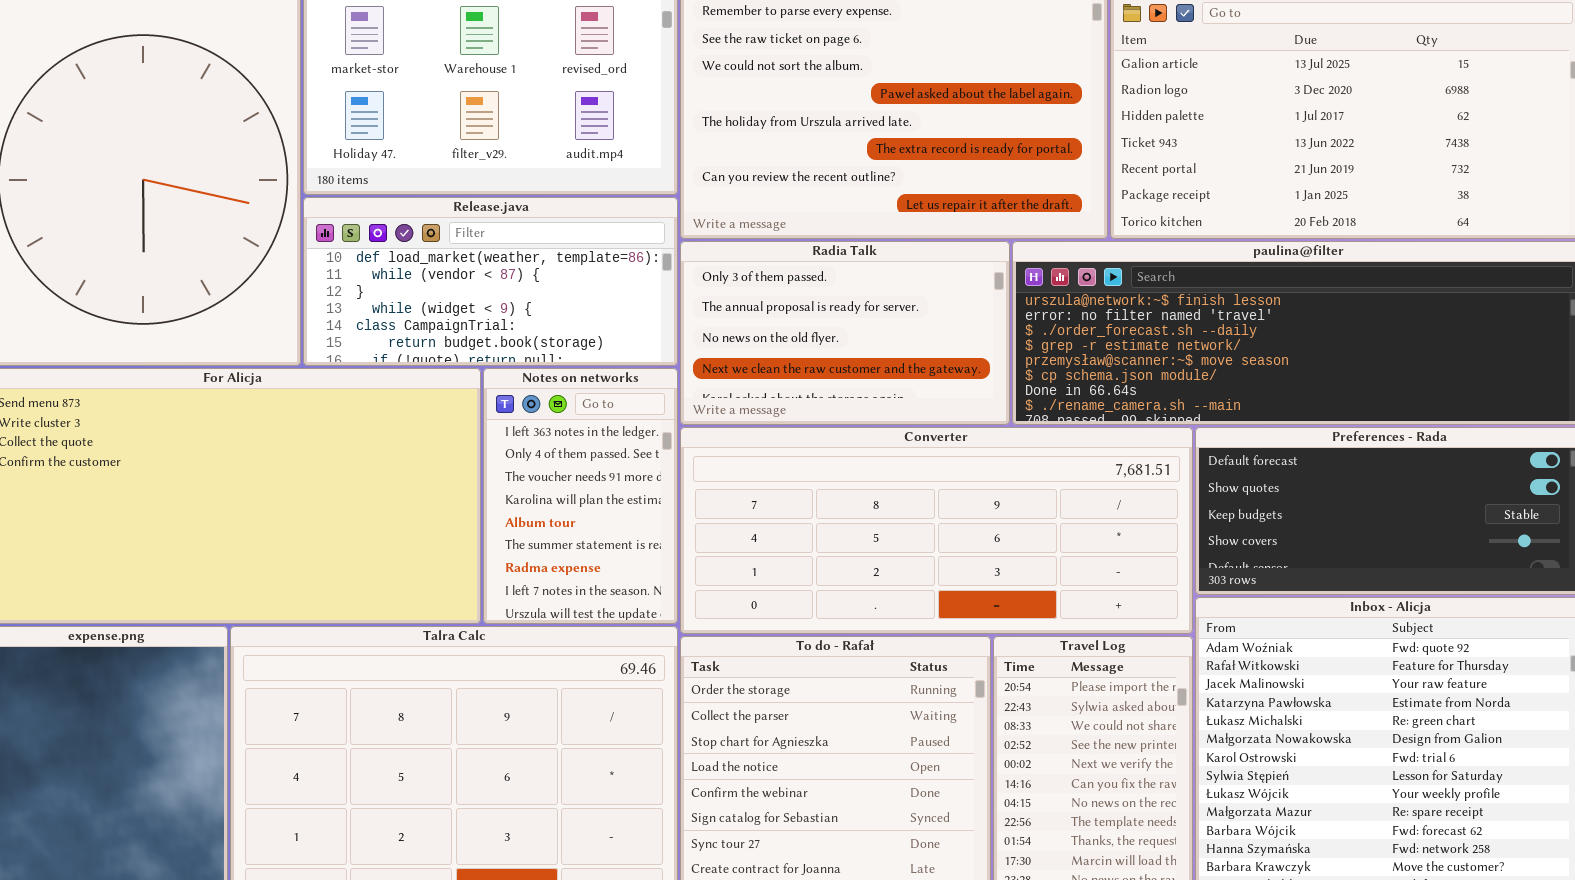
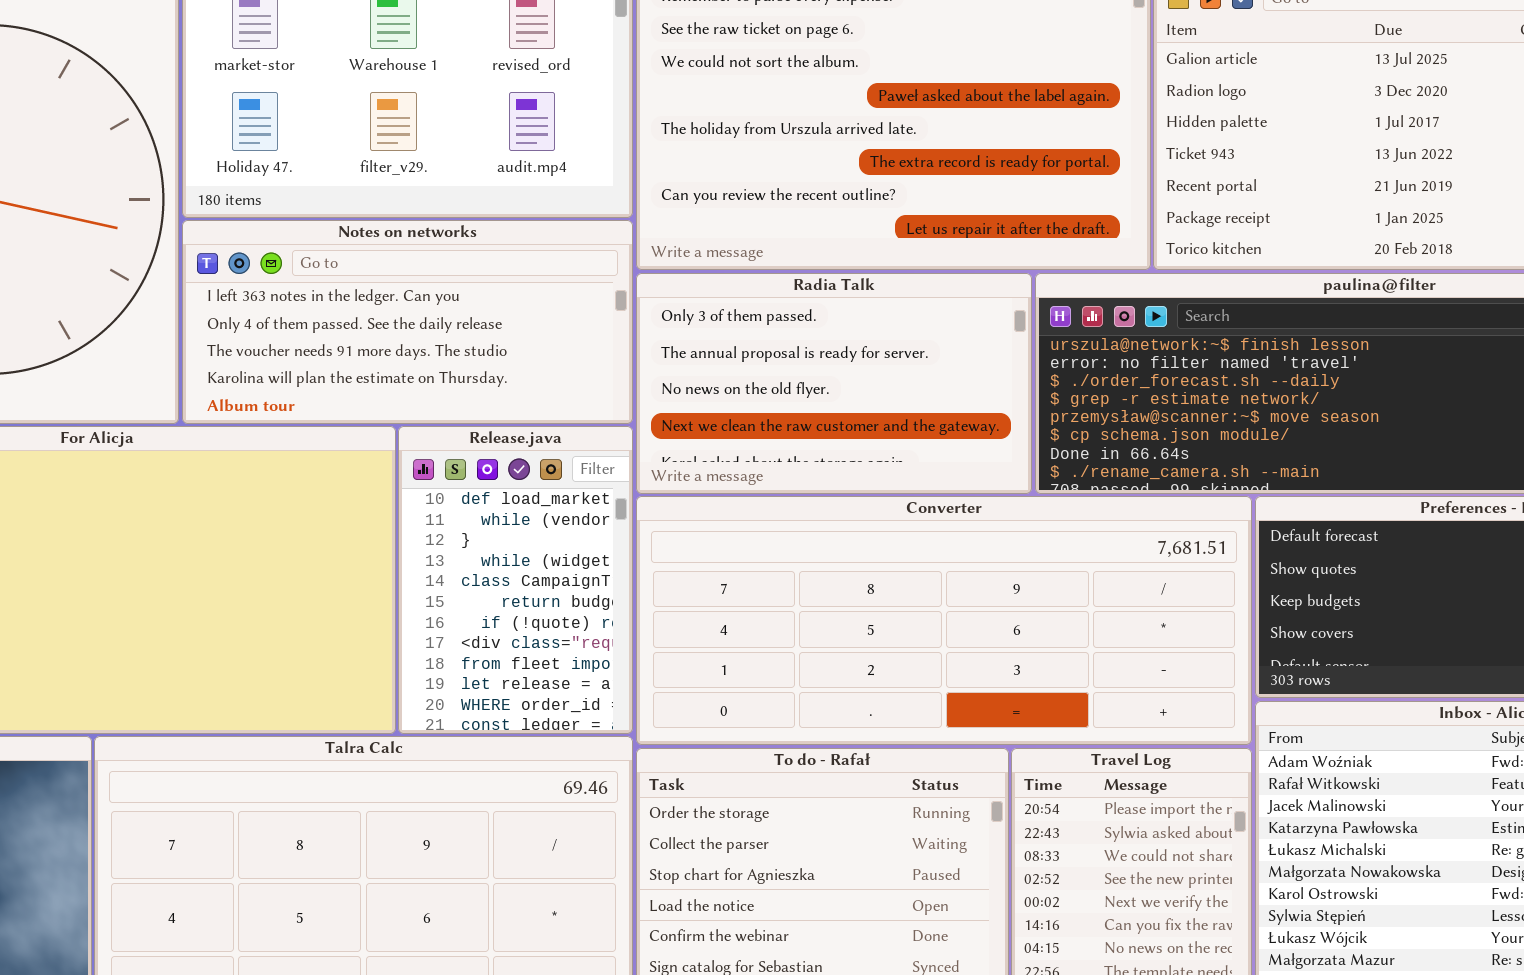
Release.java: [303,197,678,366] -> [398,426,633,734], moved, resized
Notes on networks: [483,368,678,624] -> [182,220,633,424], moved, resized

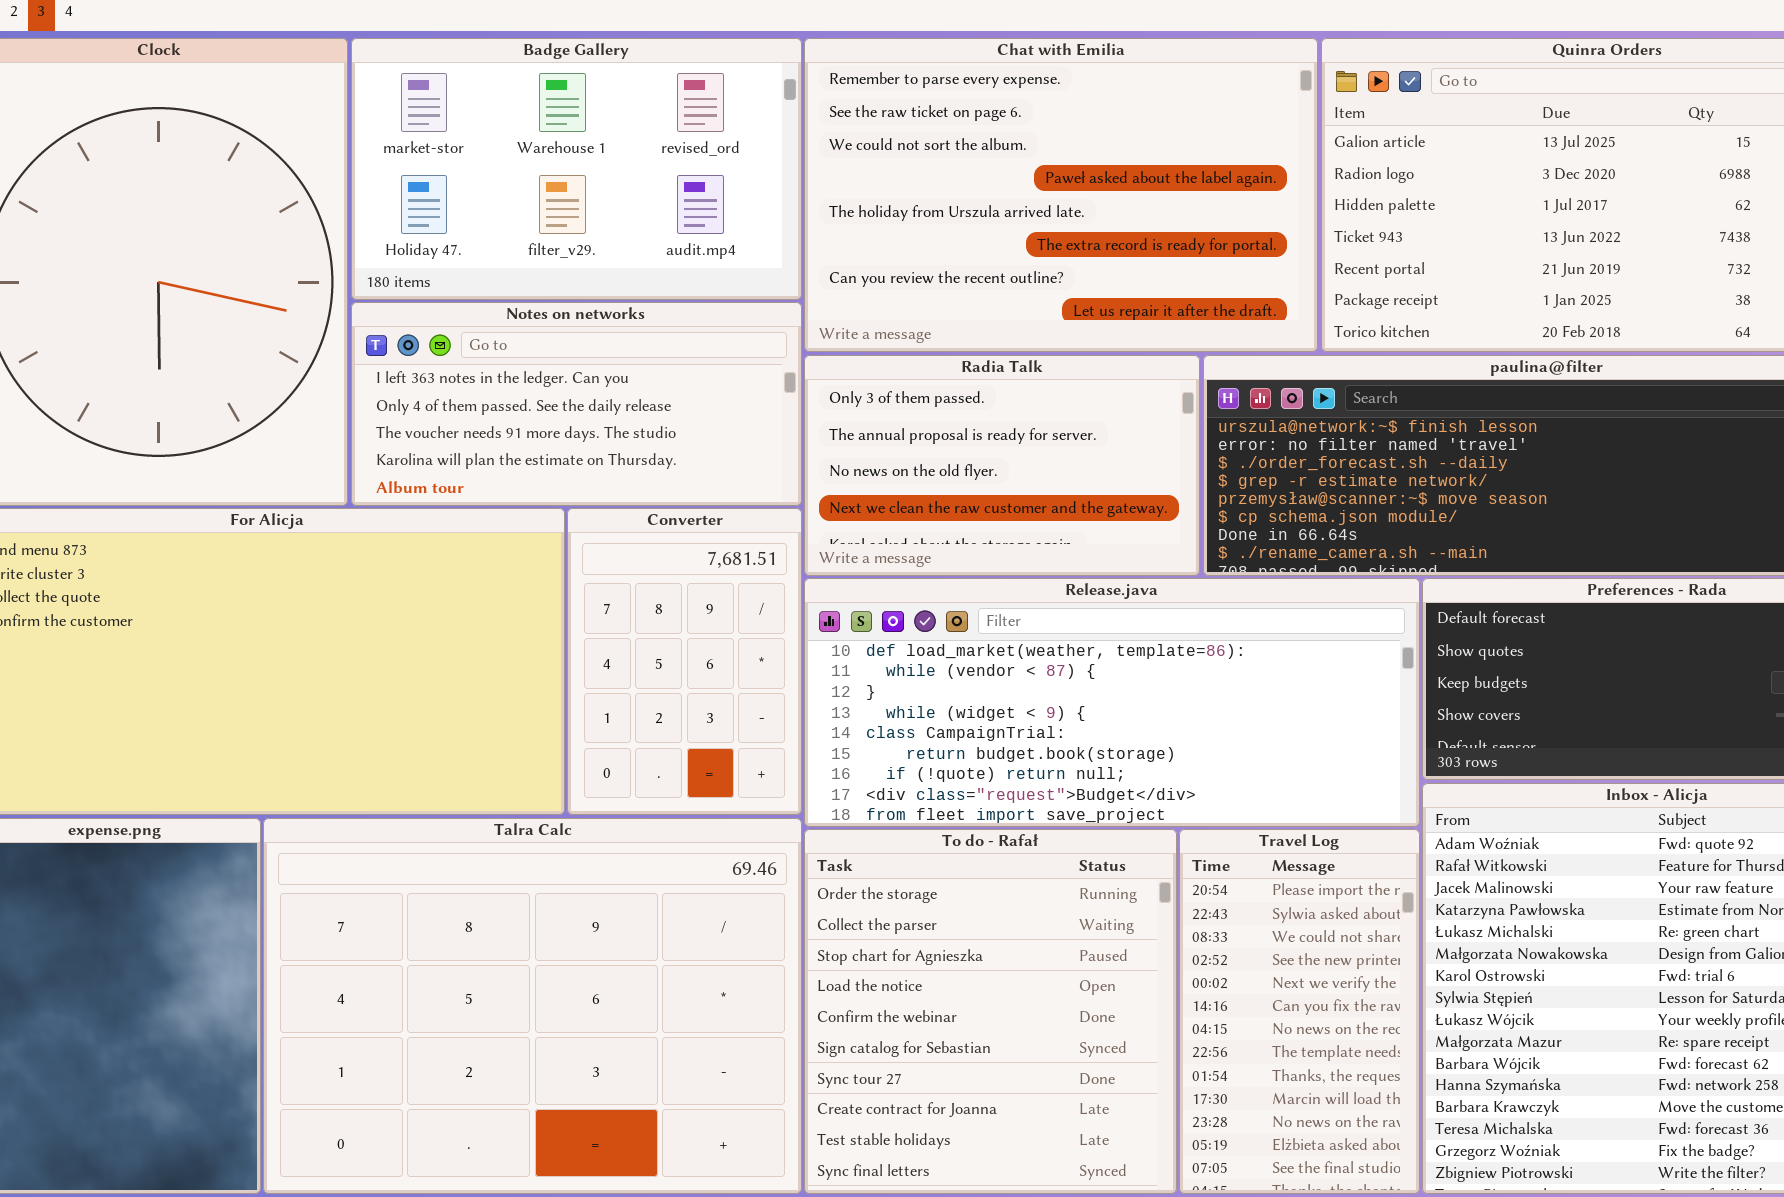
Release.java: [398,426,633,734] -> [804,578,1420,827], moved, resized
Converter: [636,496,1252,745] -> [567,508,802,815], moved, resized

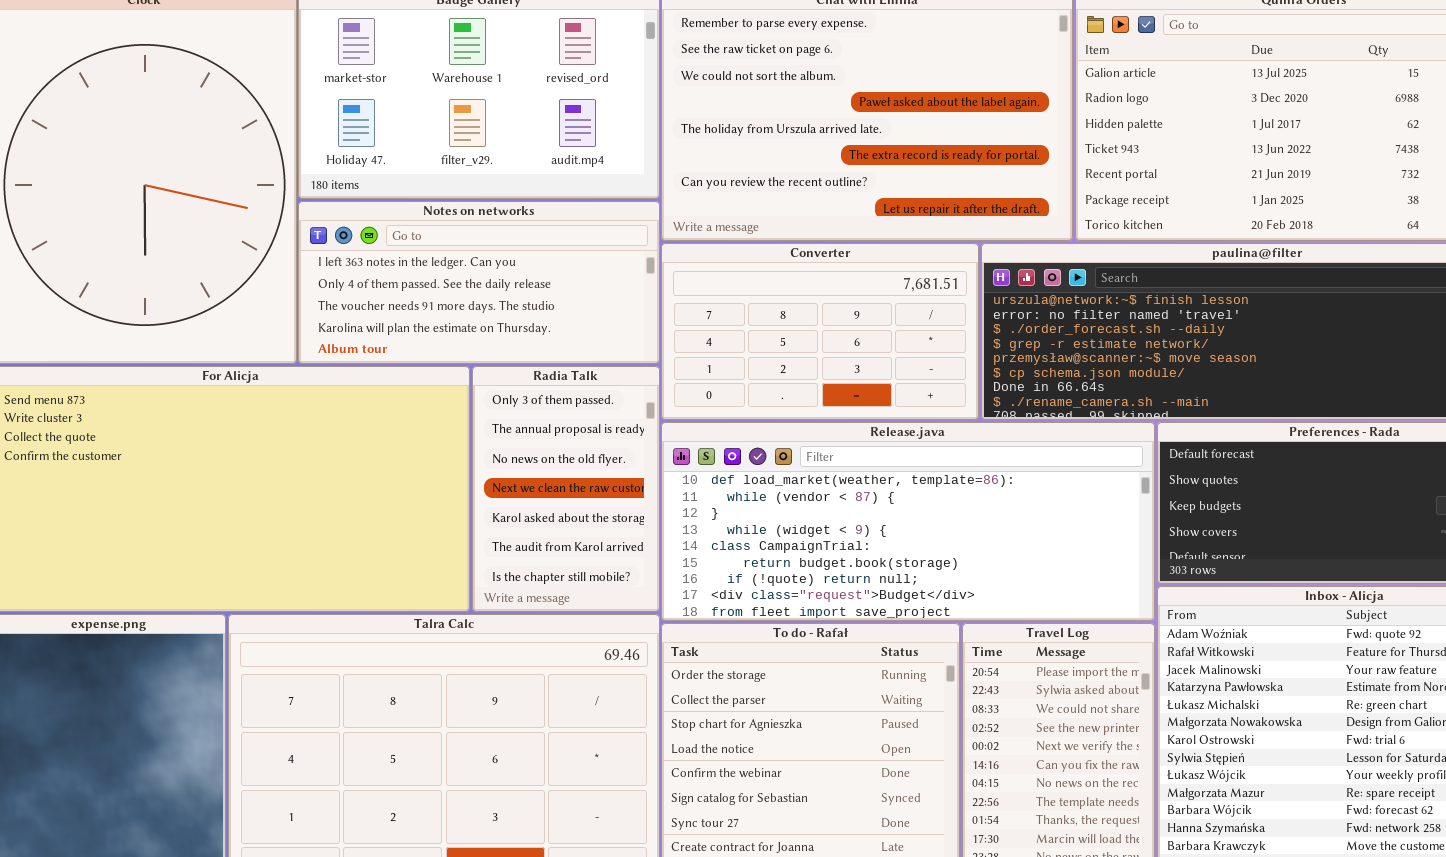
Radia Talk: [804,355,1200,576] -> [472,366,660,612], moved, resized
Converter: [567,508,802,815] -> [661,243,979,420], moved, resized

